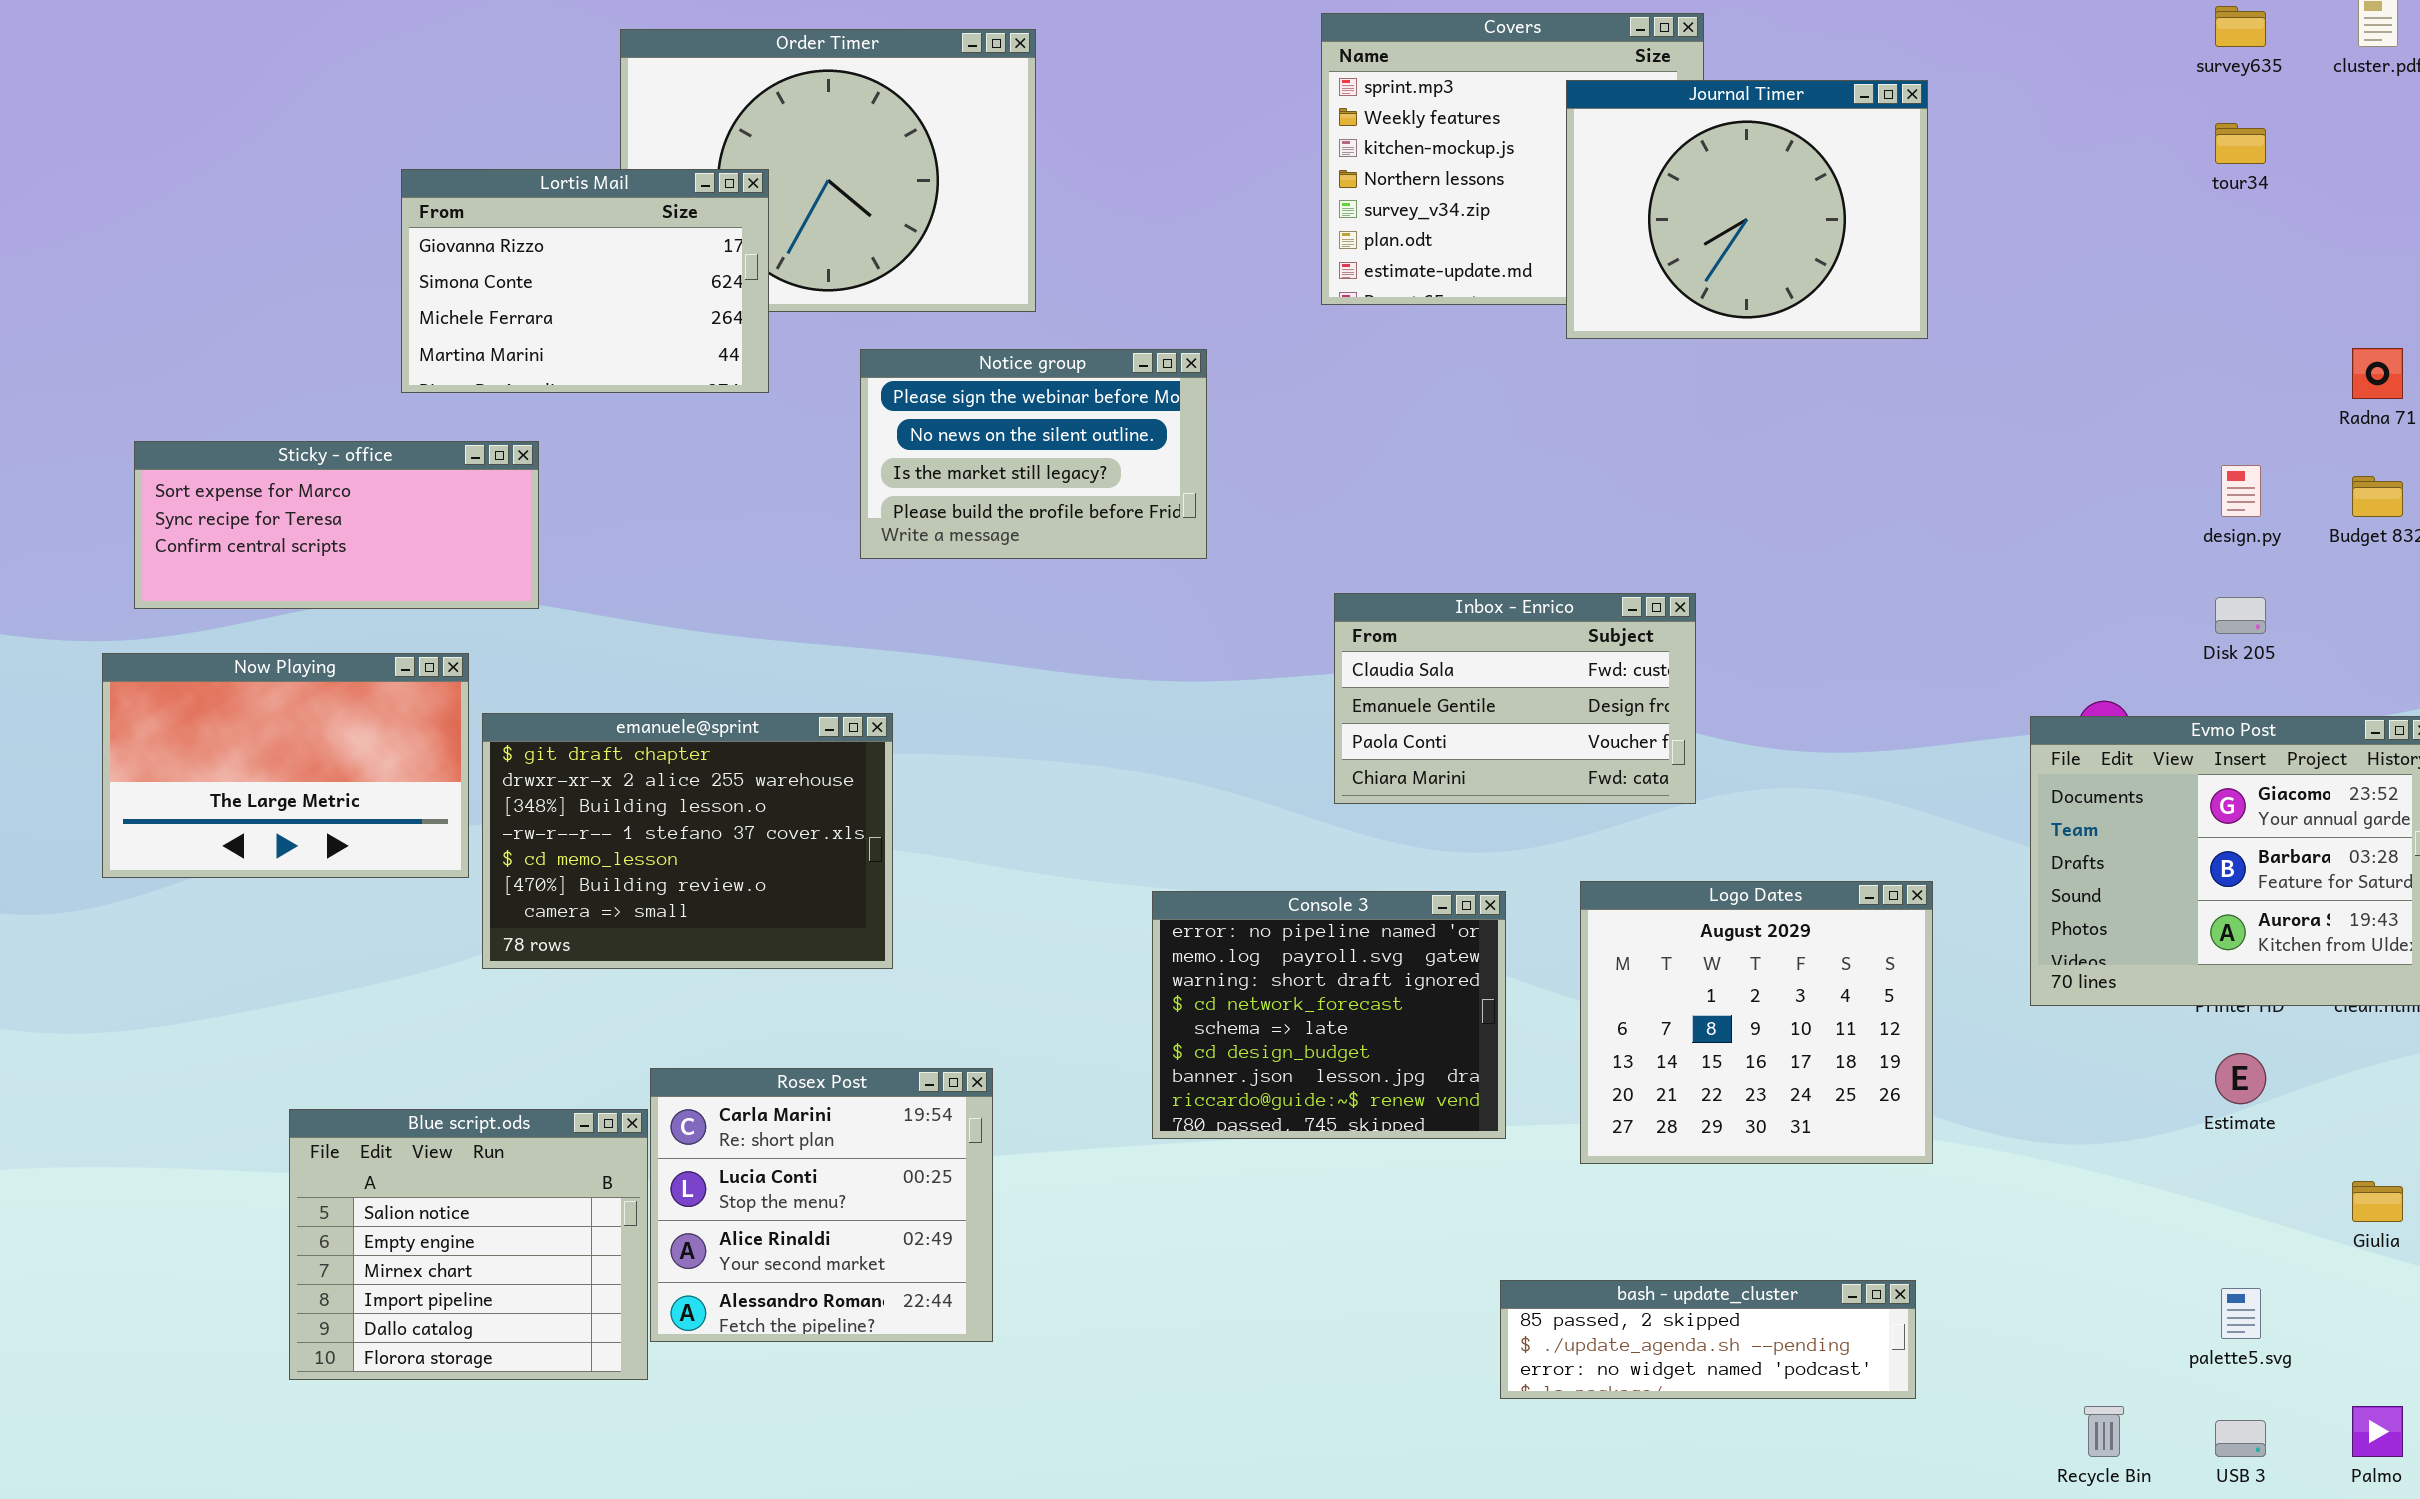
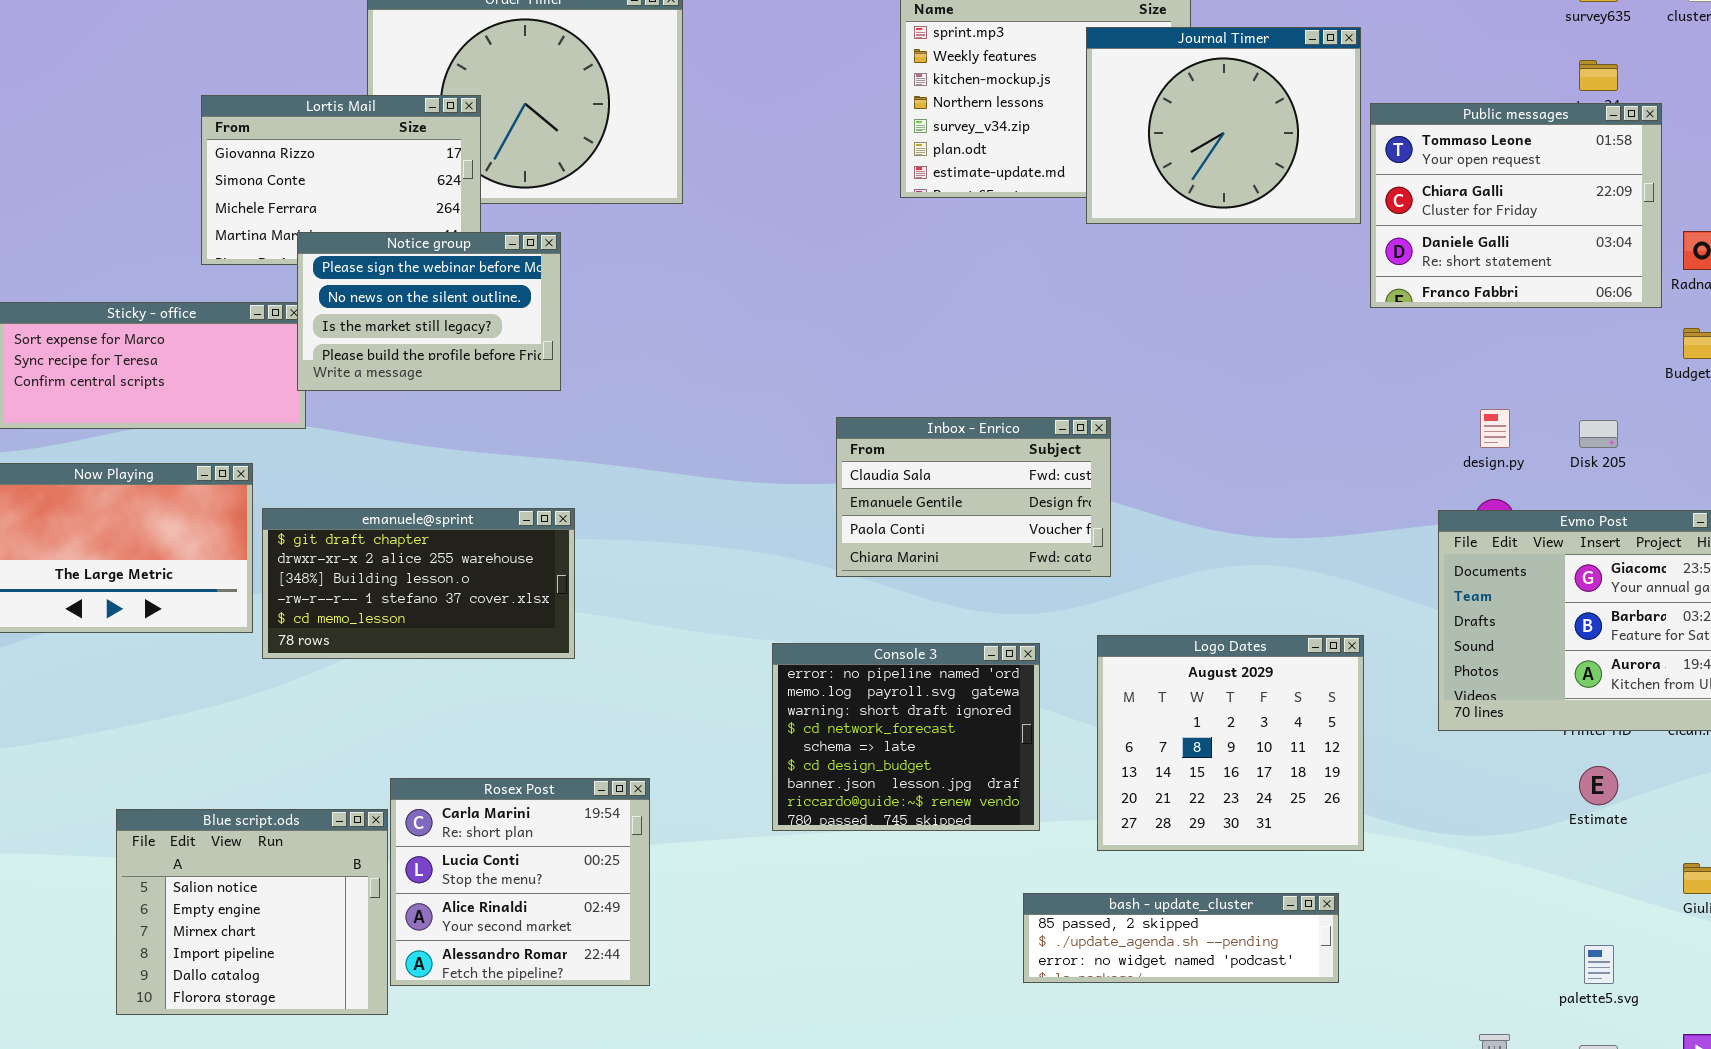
Public messages: none -> [1370,103,1662,308], opened
Notice group: [860,349,1207,559] -> [297,232,561,391], moved
design.py: [2221,465,2261,517] -> [1480,409,1510,448], moved
Inbox - Enrico: [1334,593,1696,804] -> [836,417,1111,577], moved
emanuele@sprint: [482,713,893,969] -> [262,508,575,659], resized
bash - update_cluster: [1500,1280,1916,1399] -> [1023,893,1339,983], moved

